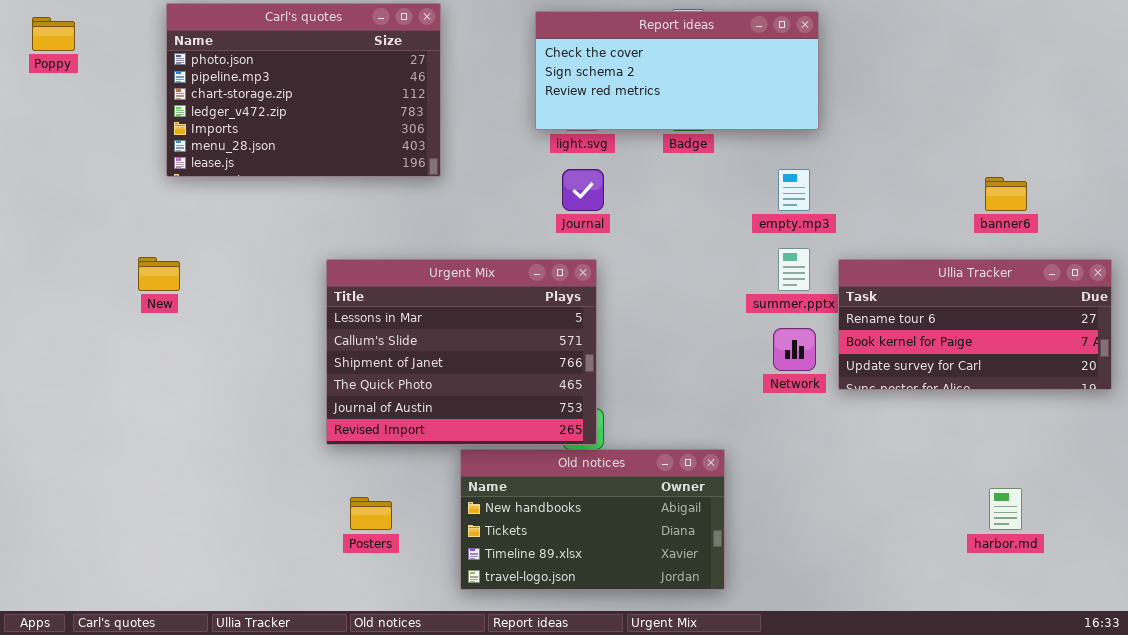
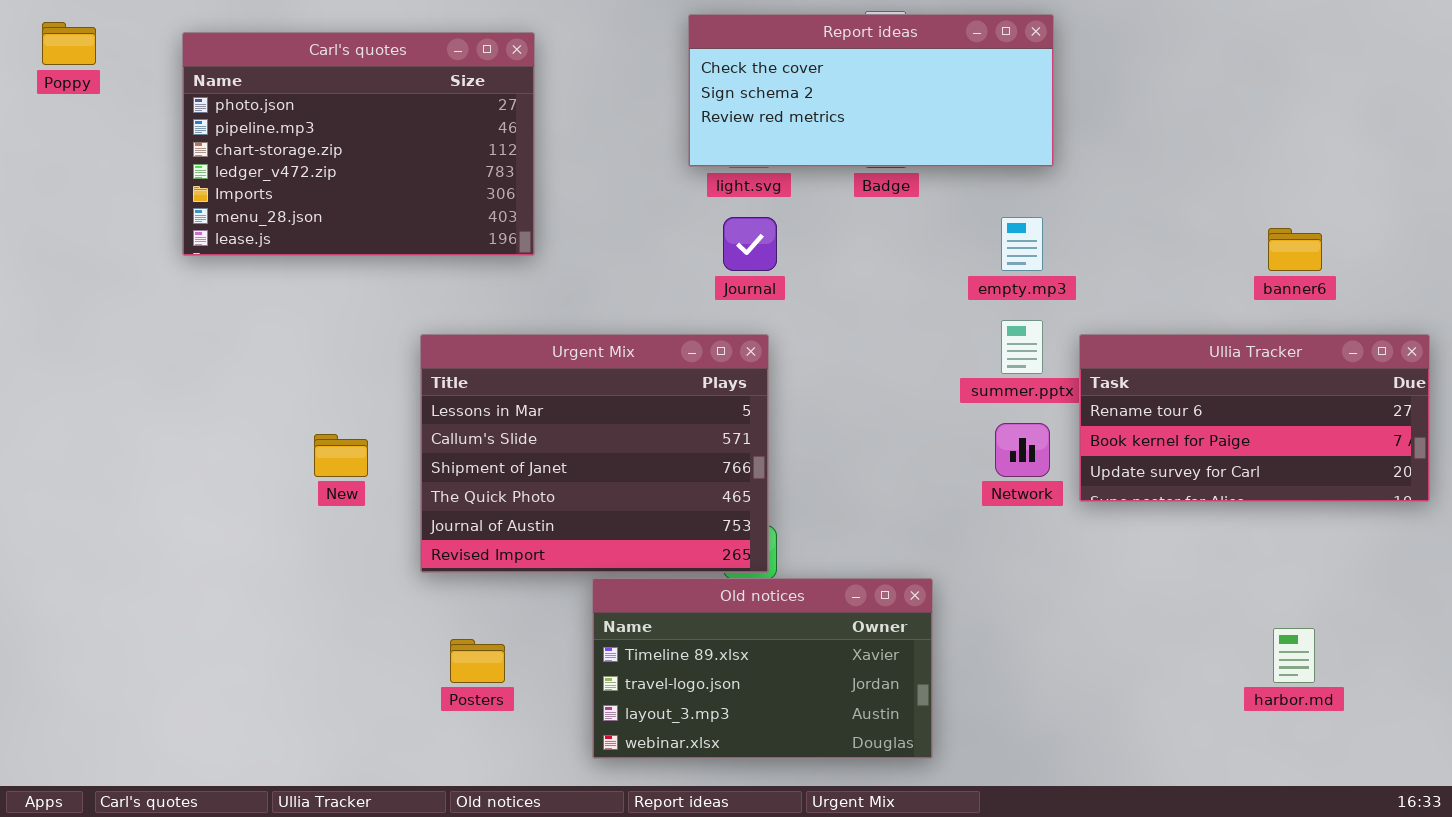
Carl's quotes: [166,3,441,177] -> [182,32,535,256], moved
New: [138,257,180,291] -> [314,434,368,477], moved
Old notices: [460,449,725,590] -> [592,578,933,759], scrolled down 2 rows

